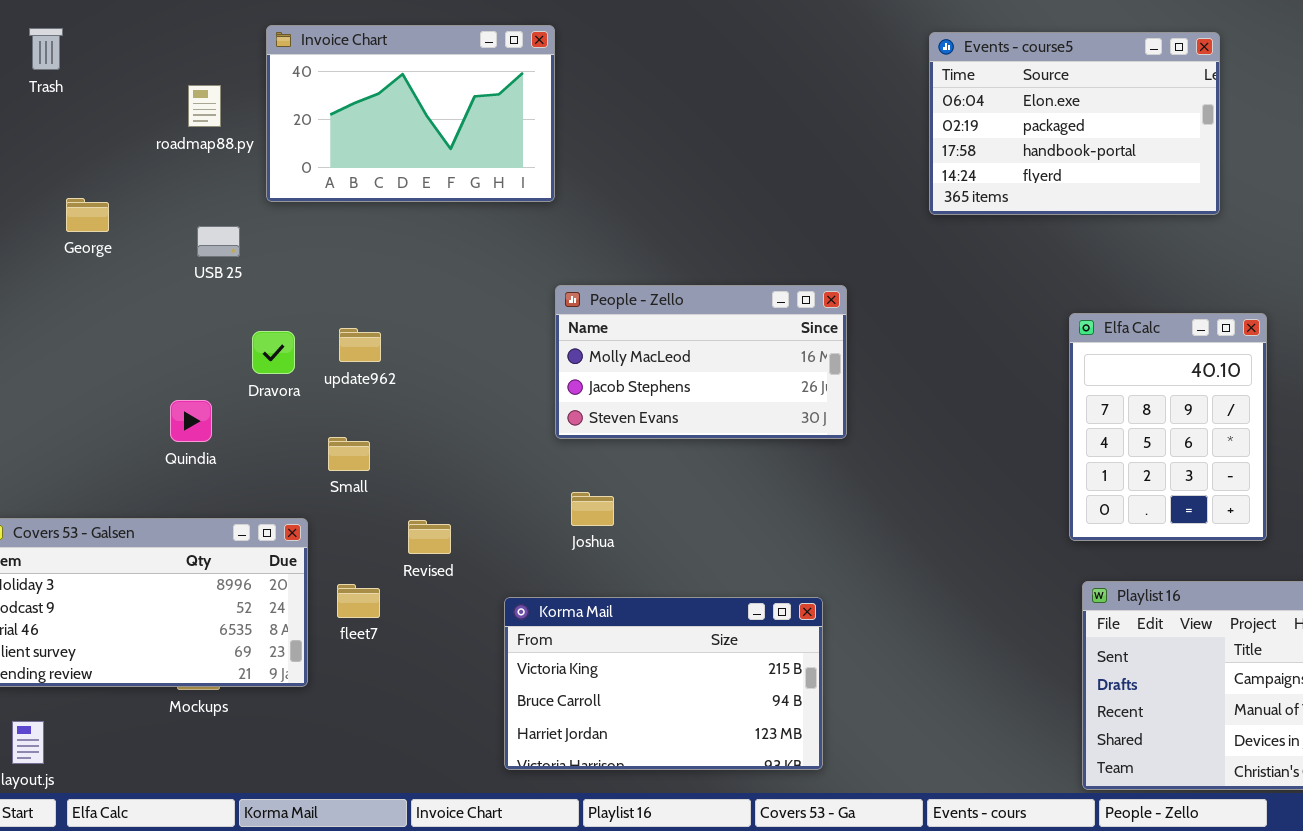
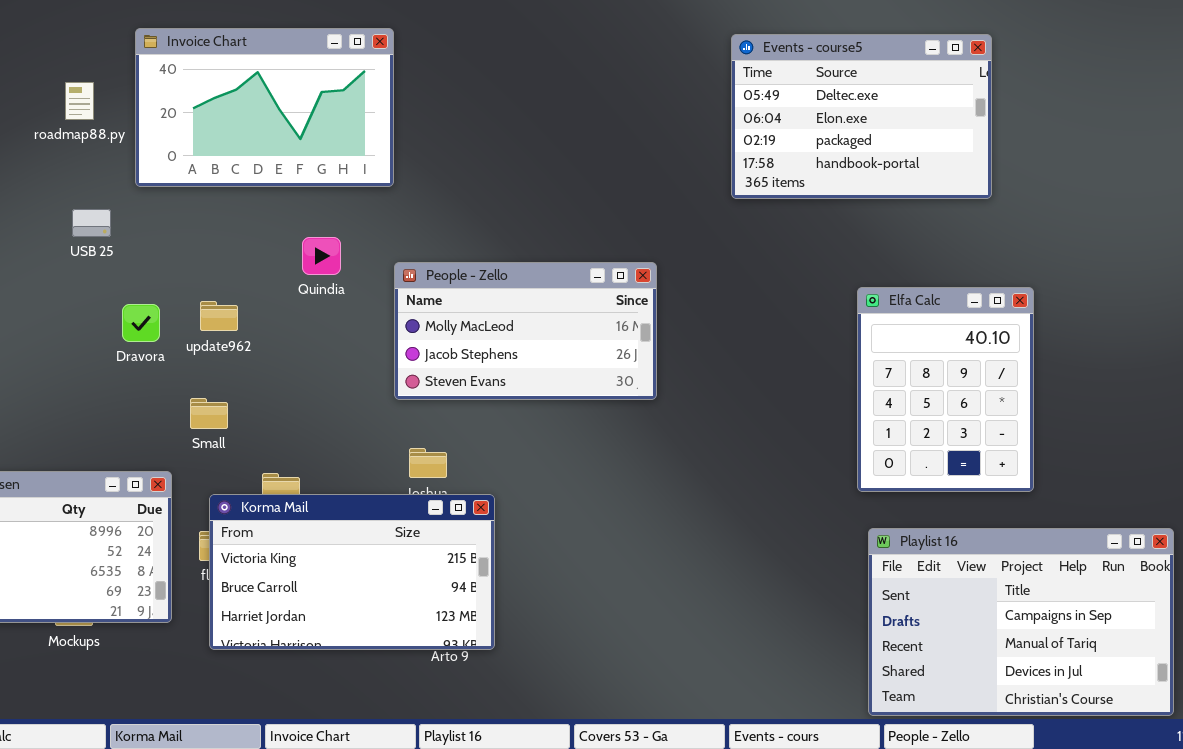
Events - course5: [929,32,1220,215] -> [731,34,992,199], scrolled up 1 row
Quindia: [170,400,212,442] -> [302,237,341,275], moved
Korma Mail: [504,597,823,770] -> [209,494,495,650], moved

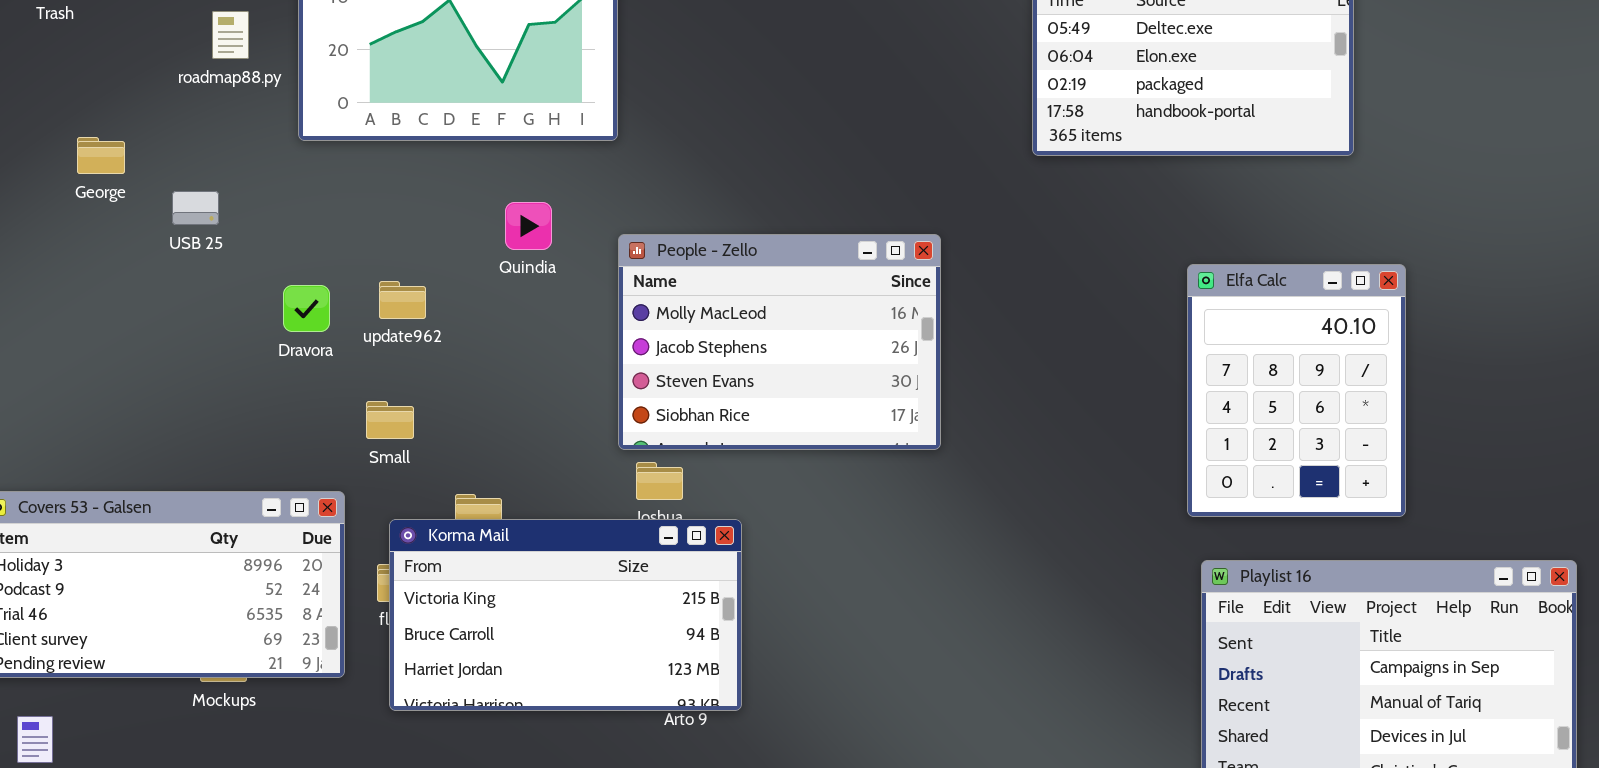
USB 25: [72,209,111,237] -> [172,191,219,225], moved
People - Zello: [394,262,657,400] -> [618,234,941,450], resized

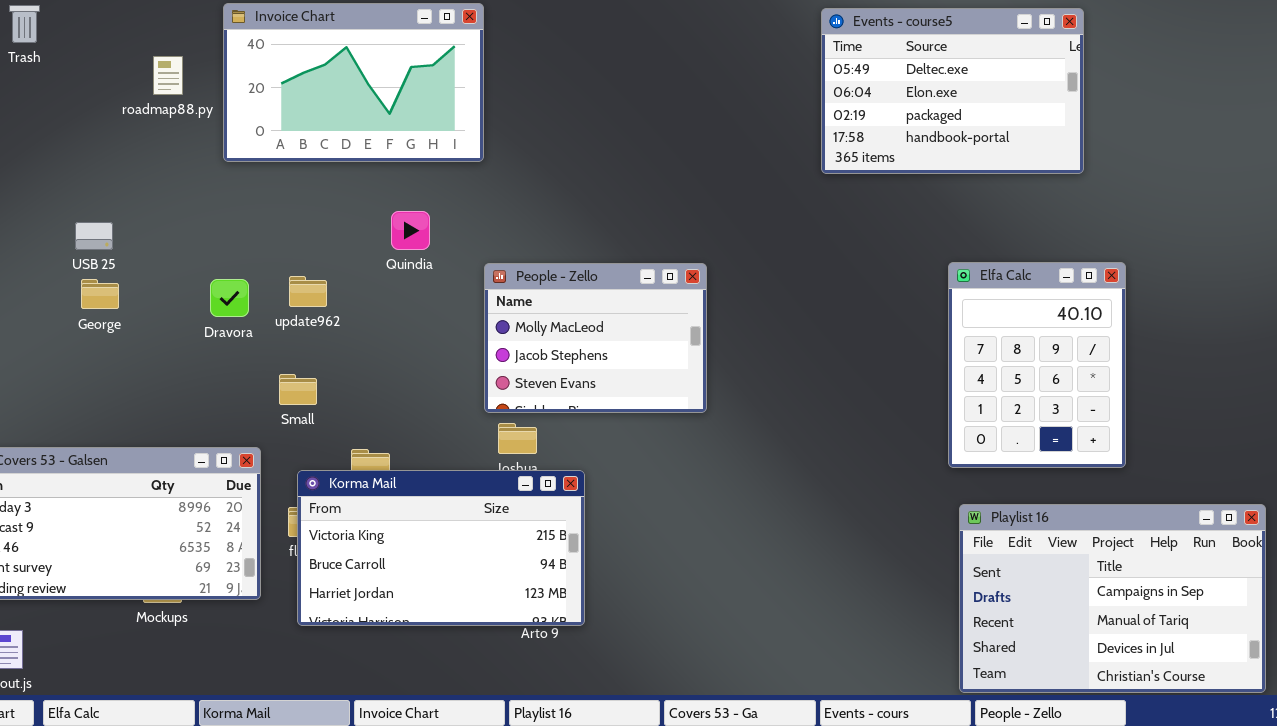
George: [77,137,125,174] -> [81,279,119,309], moved
USB 25: [172,191,219,225] -> [75,222,113,250], moved
People - Zello: [618,234,941,450] -> [484,263,707,413], resized

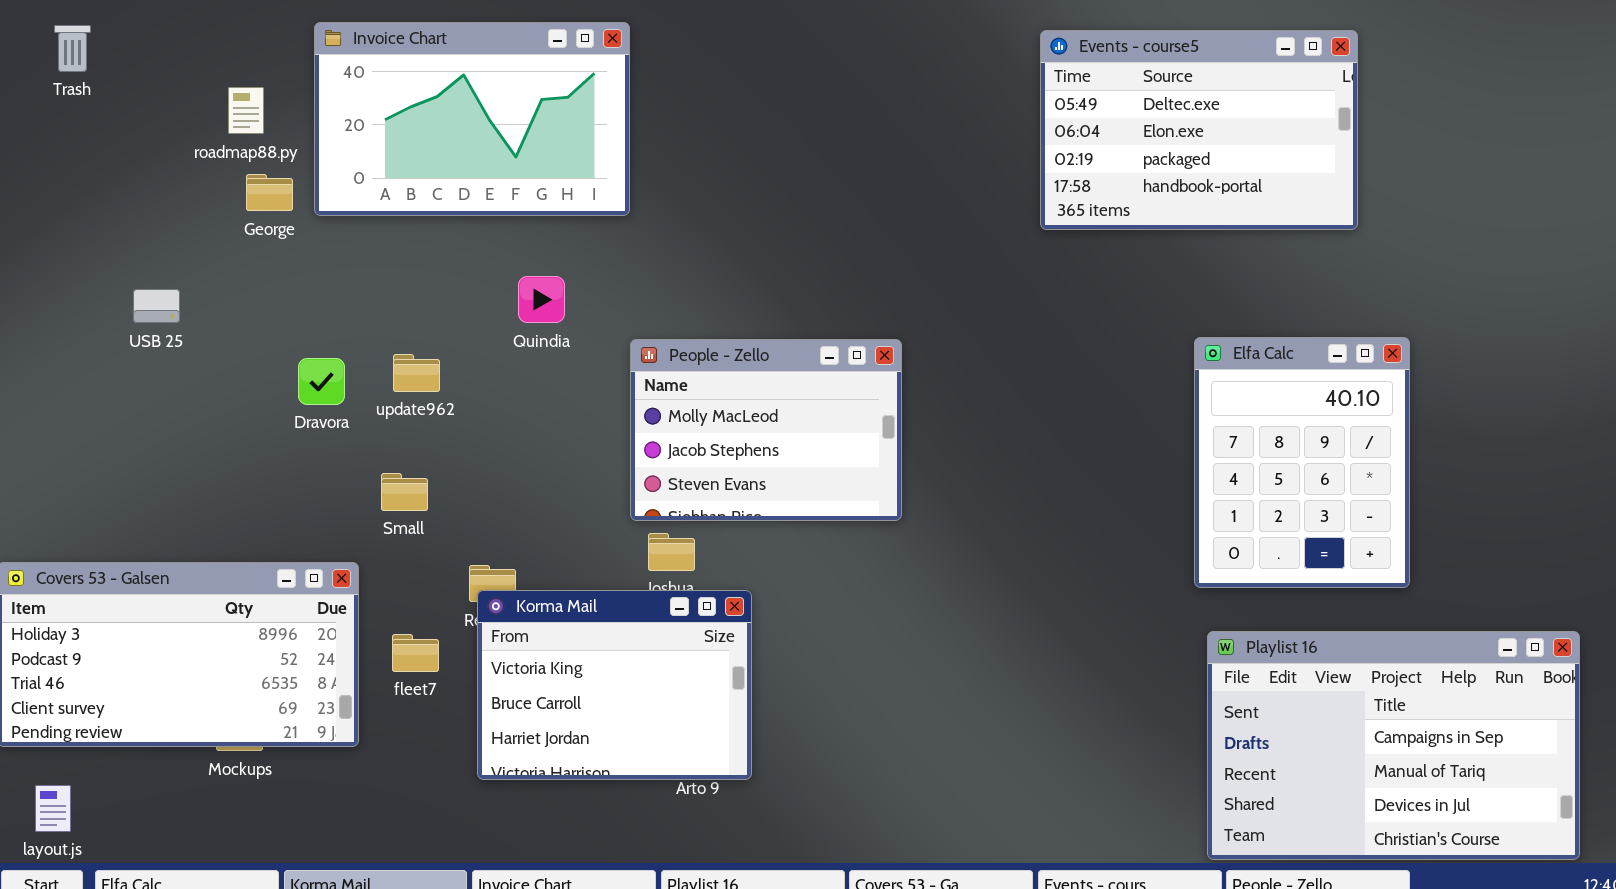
George: [81,279,119,309] -> [246,174,293,211], moved
Korma Mail: [297,470,585,626] -> [477,590,752,780], resized

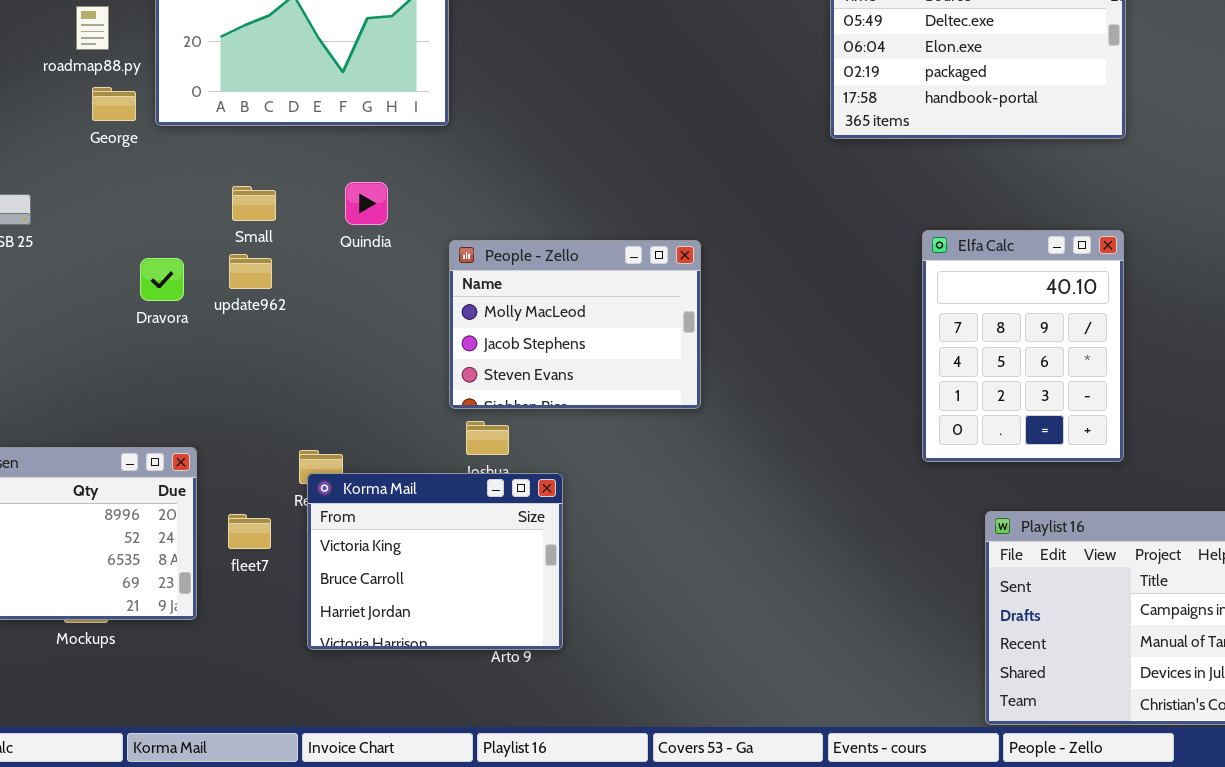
Elfa Calc: [1194,337,1410,588] -> [922,230,1124,462], moved
Small: [381,473,428,511] -> [232,186,276,221], moved

